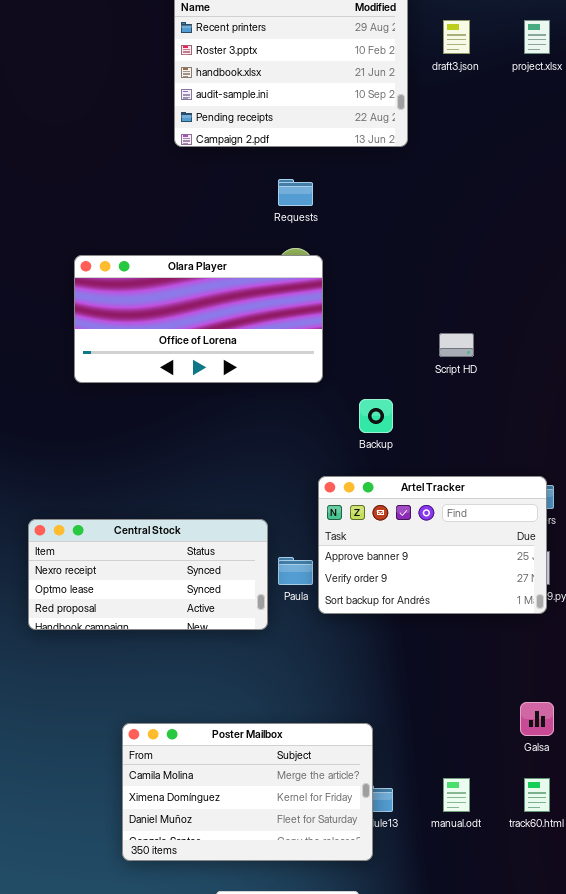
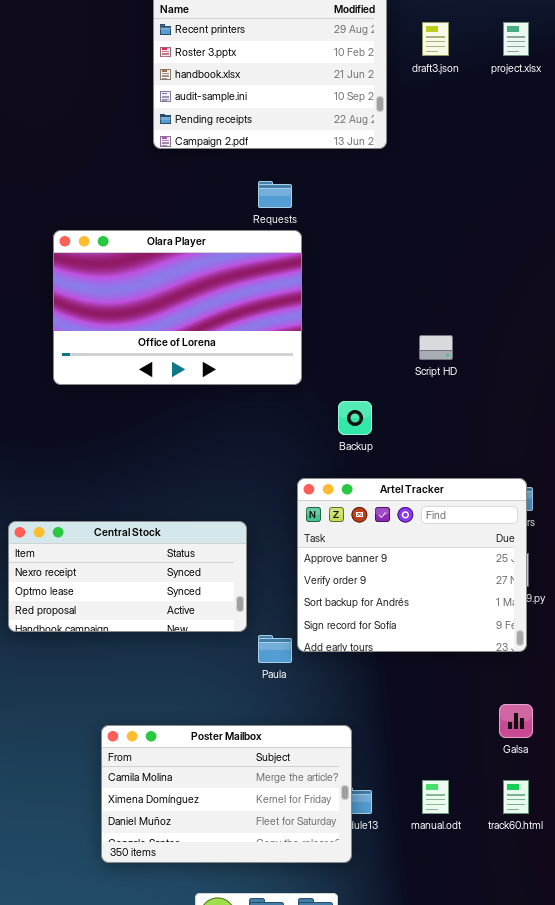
Olara Player: [74,255,323,383] -> [53,230,302,385], resized
Artel Tracker: [318,476,547,614] -> [297,478,527,652], resized
Paula: [278,557,313,585] -> [258,635,292,663], moved

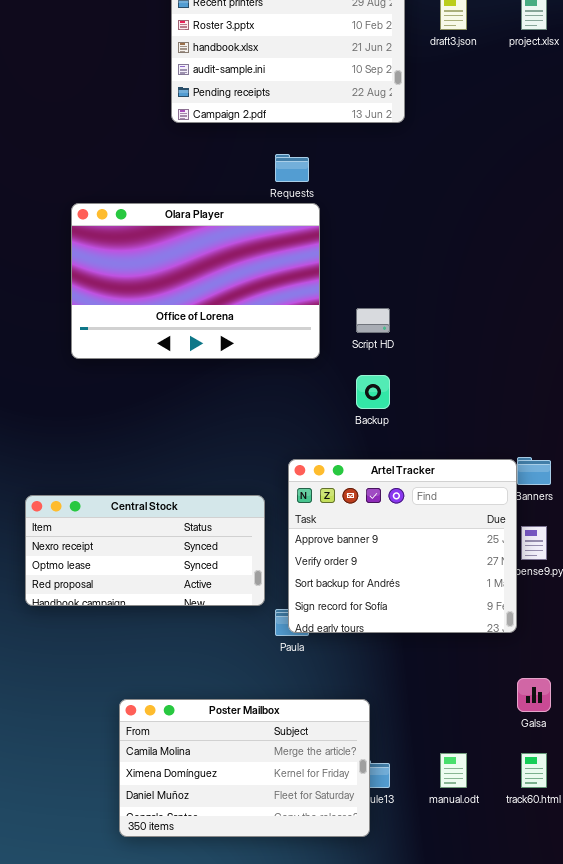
Script HD: [419,335,453,360] -> [356,308,390,333], moved
Artel Tracker: [297,478,527,652] -> [288,459,517,633], moved

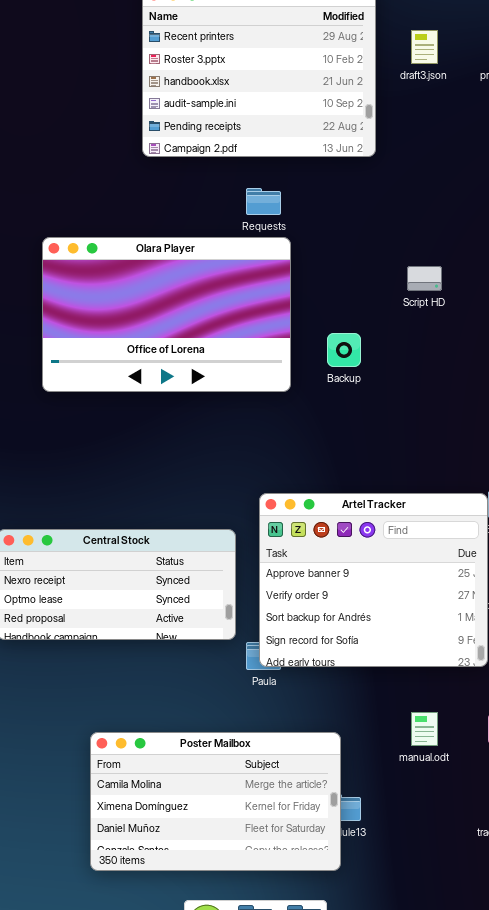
Script HD: [356,308,390,333] -> [407,266,442,291], moved
Backup: [356,375,390,409] -> [327,333,361,367], moved
manual.odt: [440,753,467,788] -> [411,712,438,746], moved

